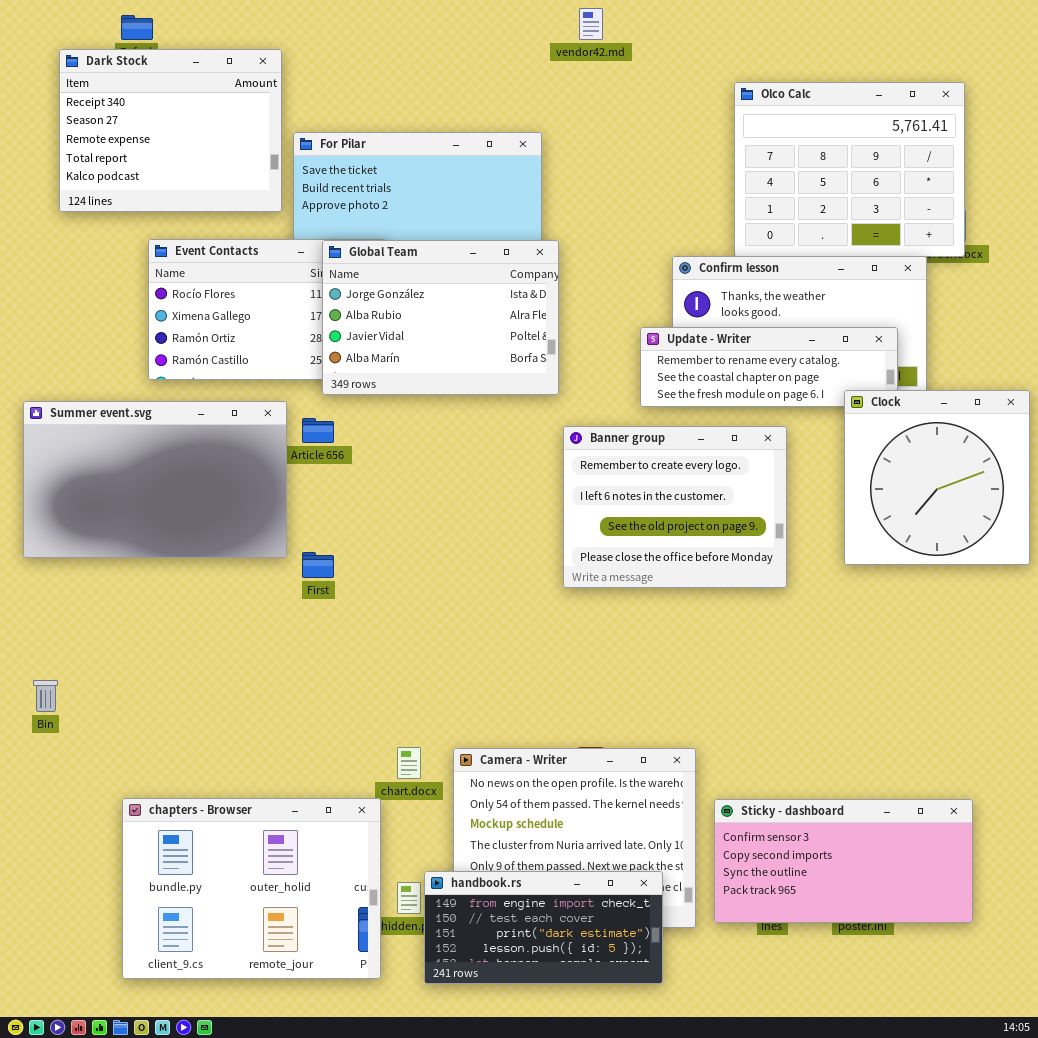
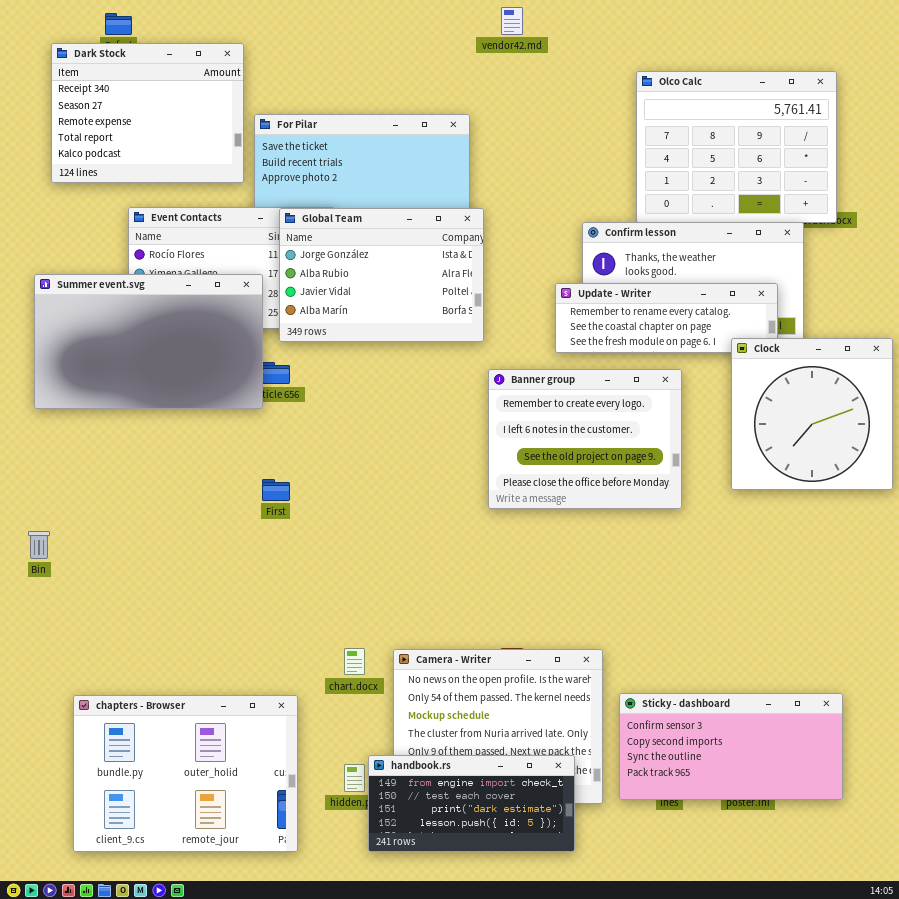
Summer event.svg: [23,401,287,558] -> [34,274,263,409], moved
Bin: [33,680,58,712] -> [28,531,50,559], moved
chapters - Browser: [122,798,381,979] -> [73,695,298,852], moved

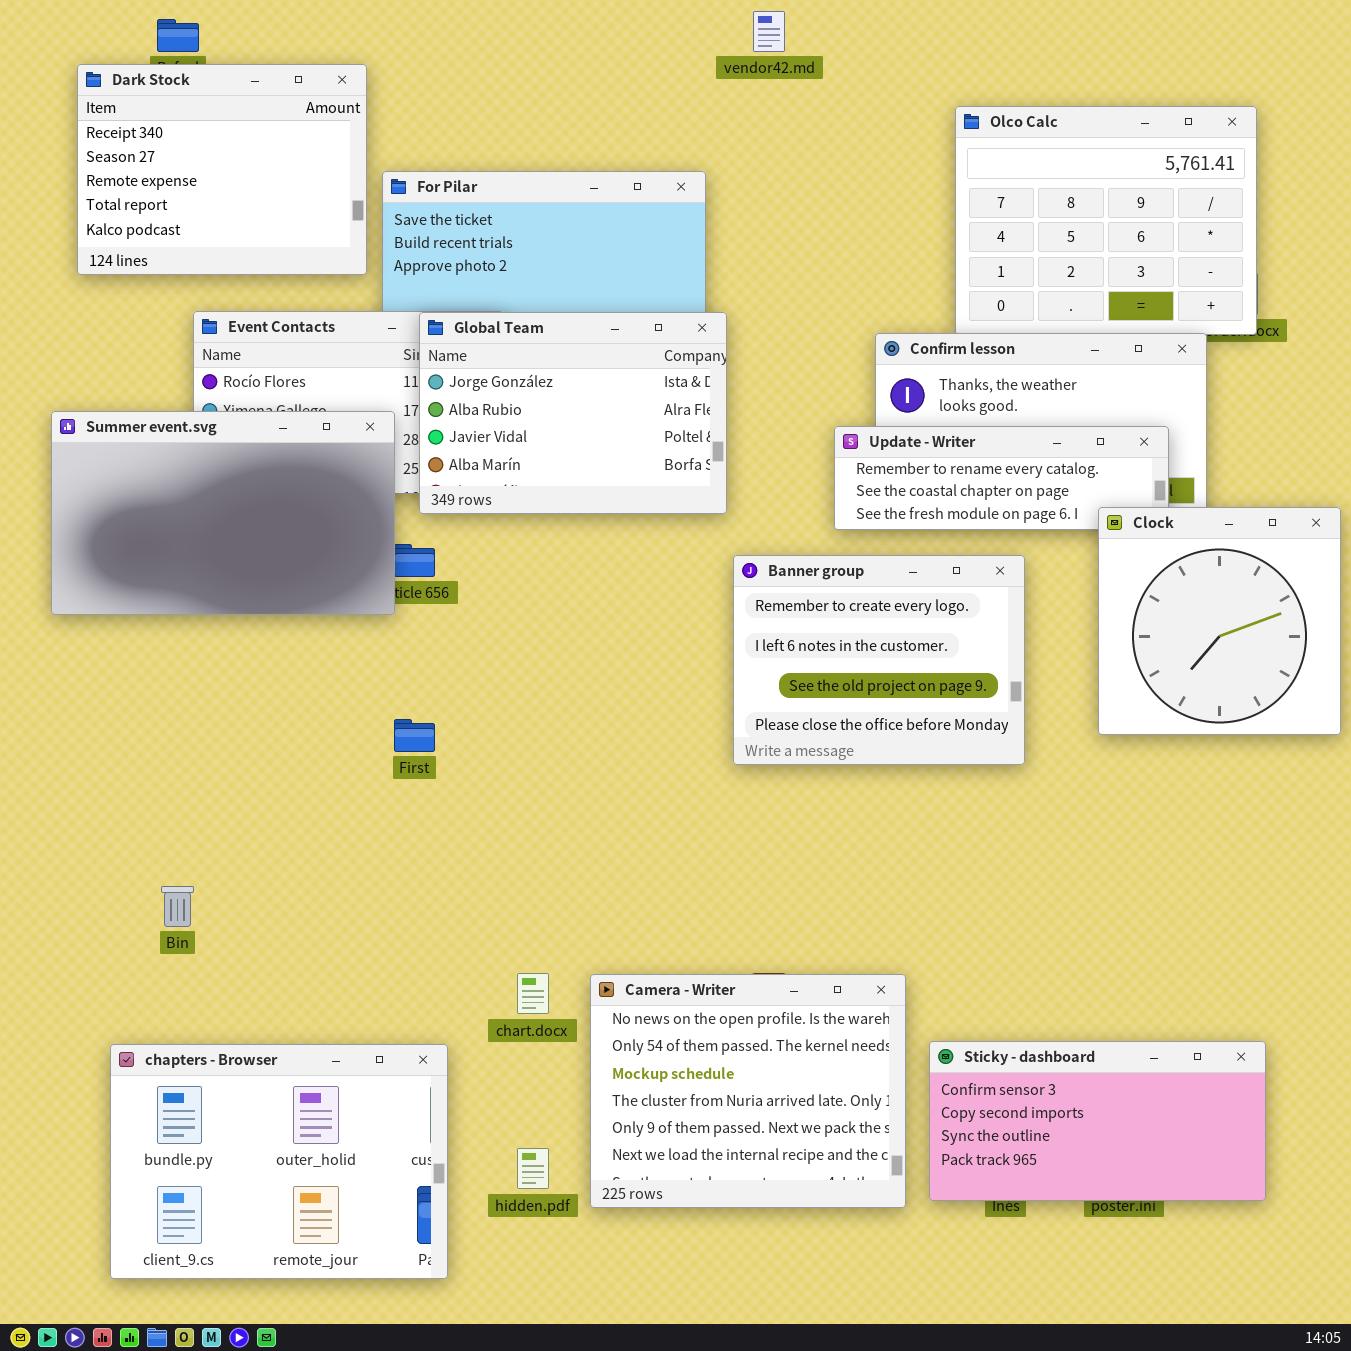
Bin: [28,531,50,559] -> [161,886,194,927], moved
handbook.rs: [368,755,575,852] -> none, closed

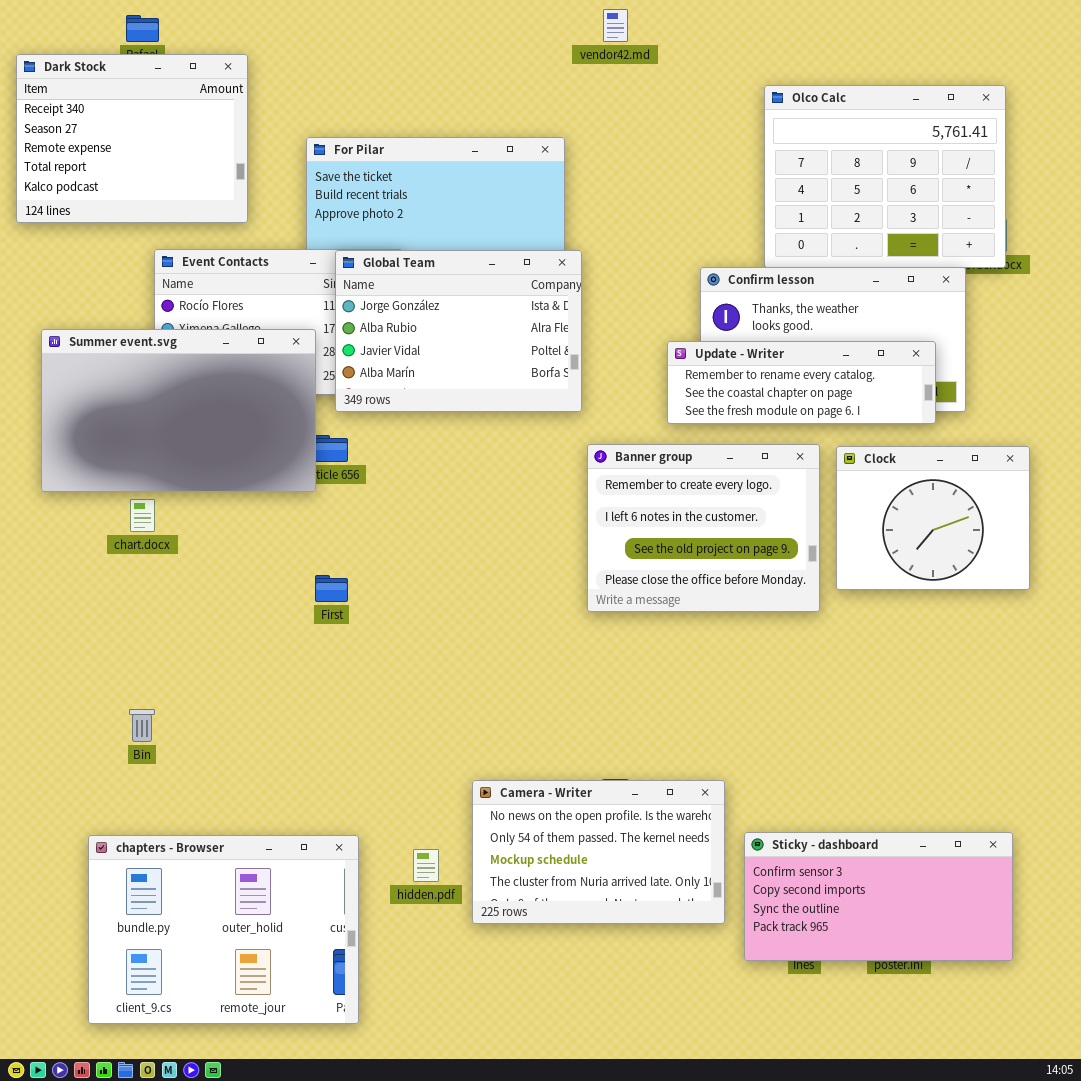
Dark Stock: [77,64,367,275] -> [16,54,248,223], moved
Clock: [1098,507,1341,735] -> [836,446,1030,590], moved, resized
chart.docx: [517,973,549,1014] -> [130,499,155,532], moved
Camera - Writer: [590,974,906,1208] -> [472,780,725,924], resized
hidden.pdf: [517,1148,549,1189] -> [413,849,439,882], moved

